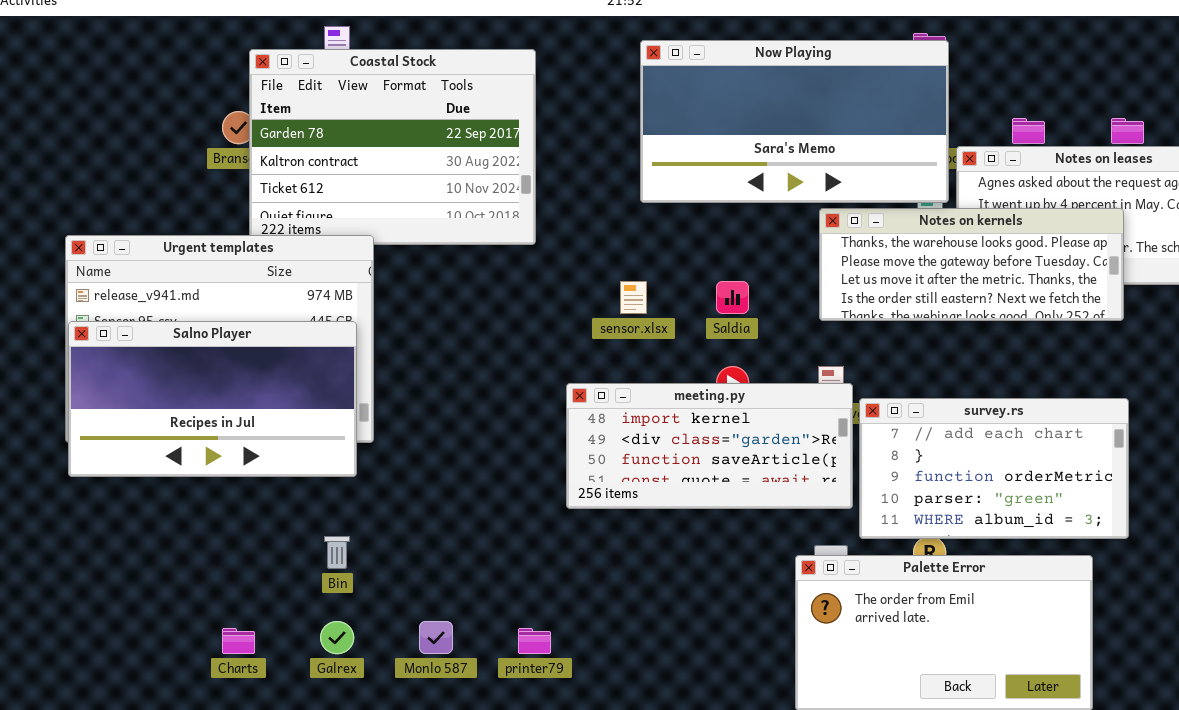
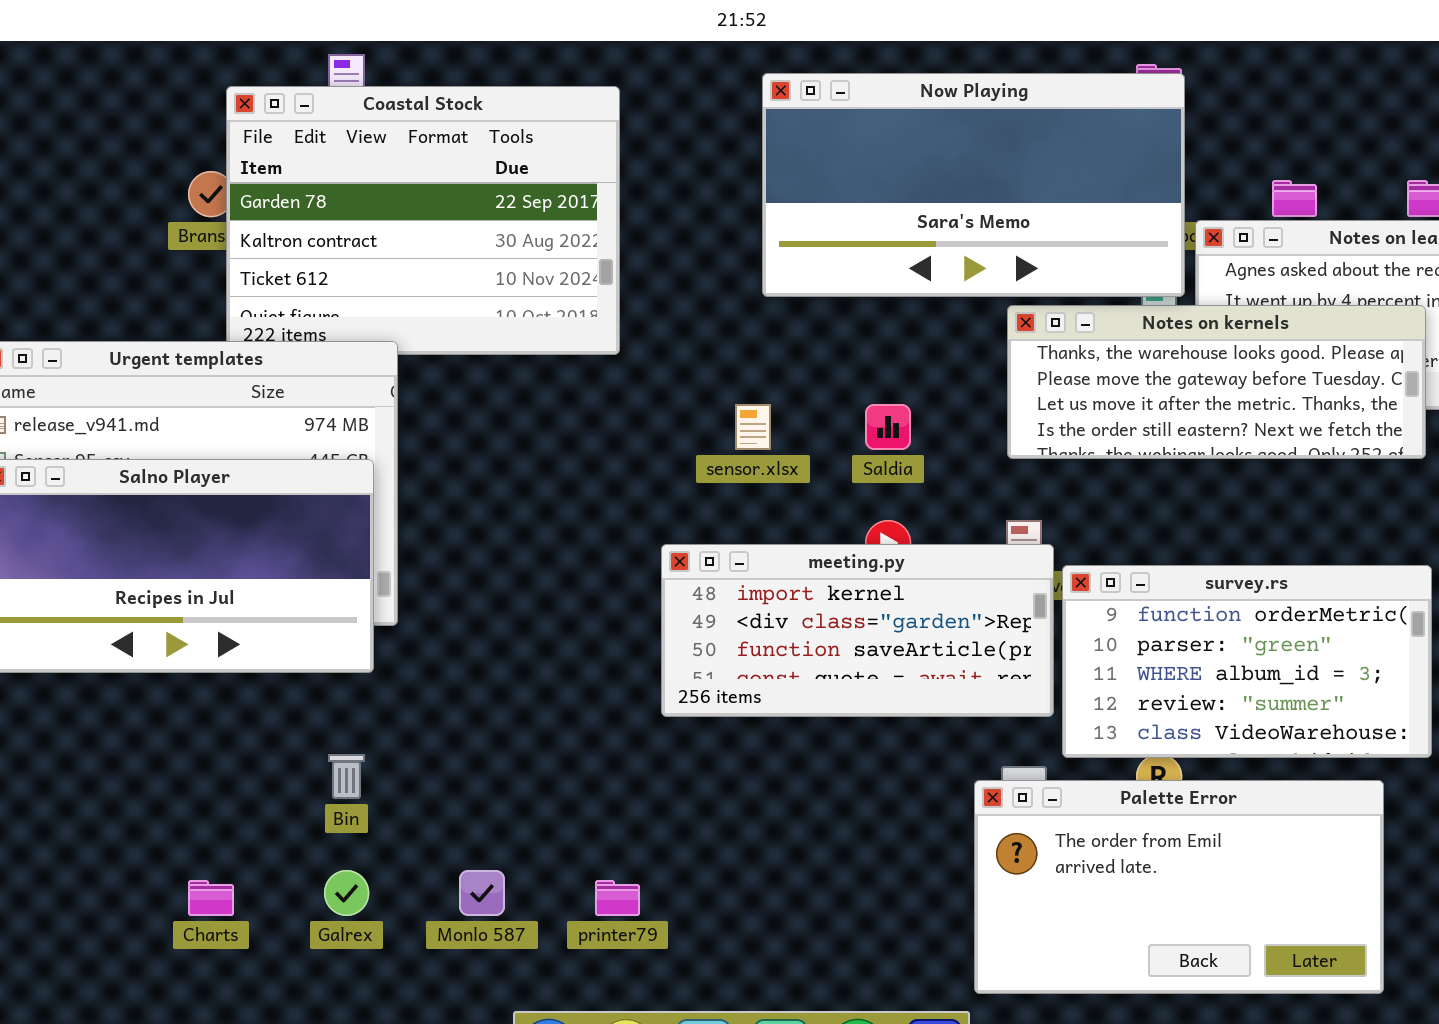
survey.rs: [859,398,1129,539] -> [1062,565,1432,758], scrolled down 2 rows

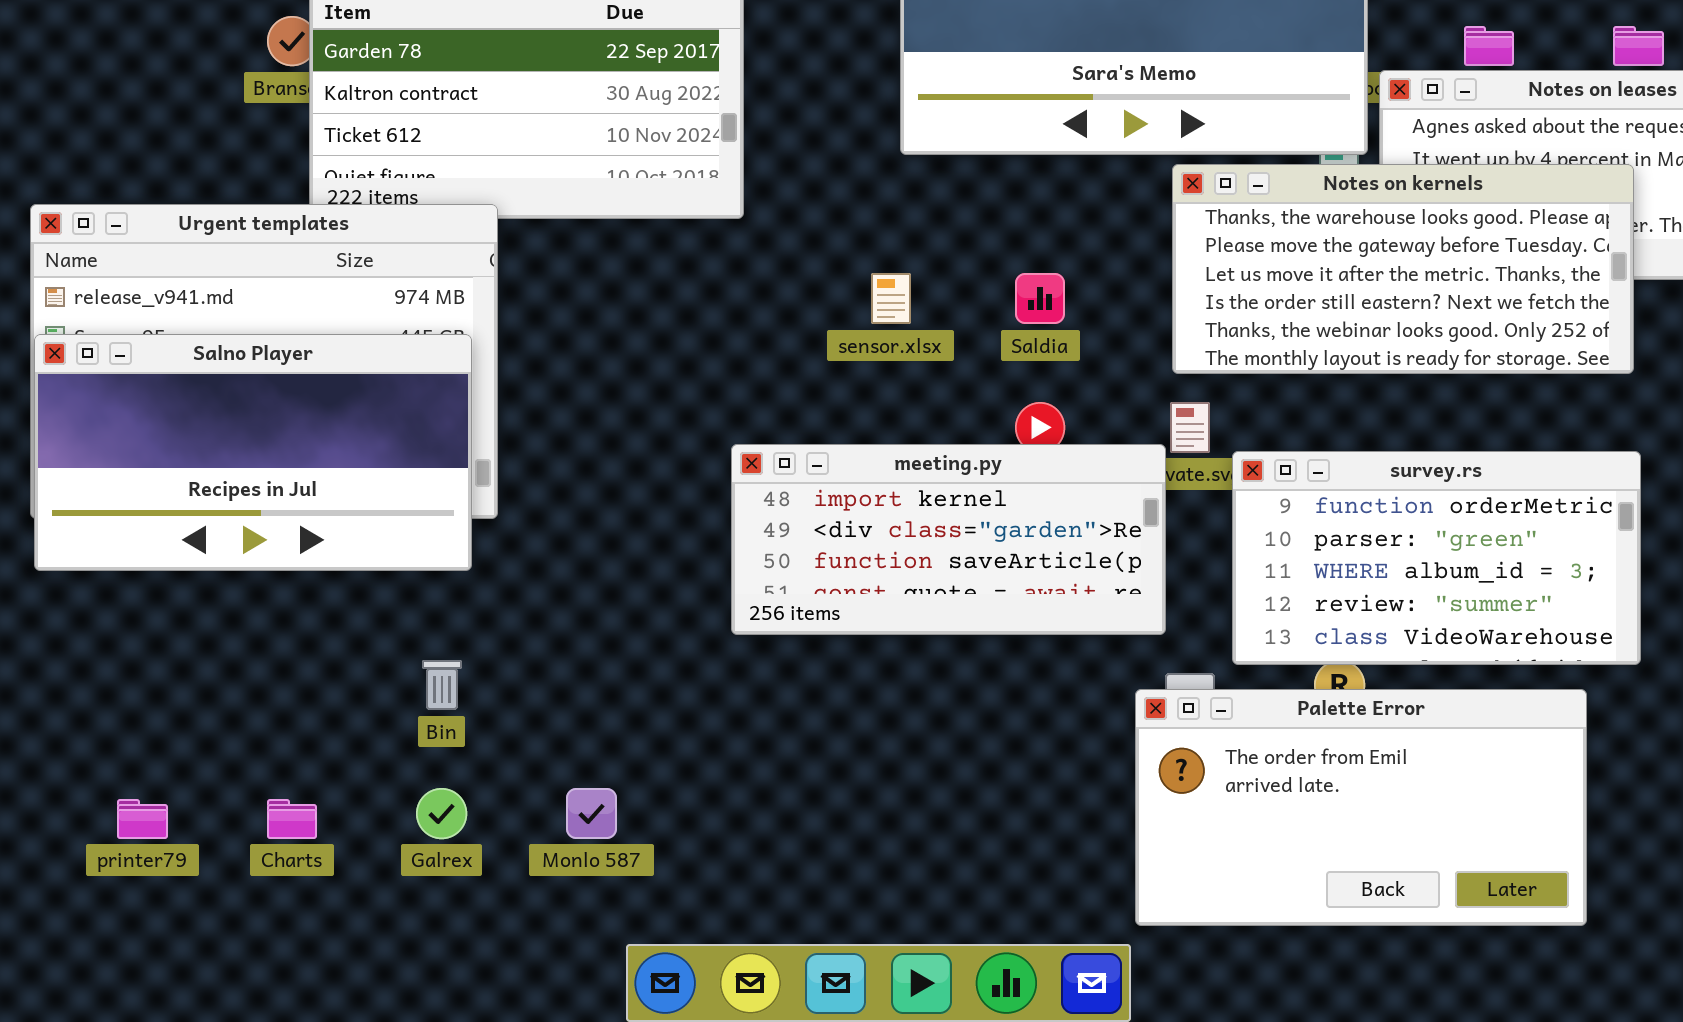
Notes on kernels: [1007,305,1426,459] -> [1172,164,1634,374], resized
meeting.py: [661,544,1054,717] -> [731,444,1166,635], moved
printer79: [595,880,640,916] -> [117,799,168,839], moved

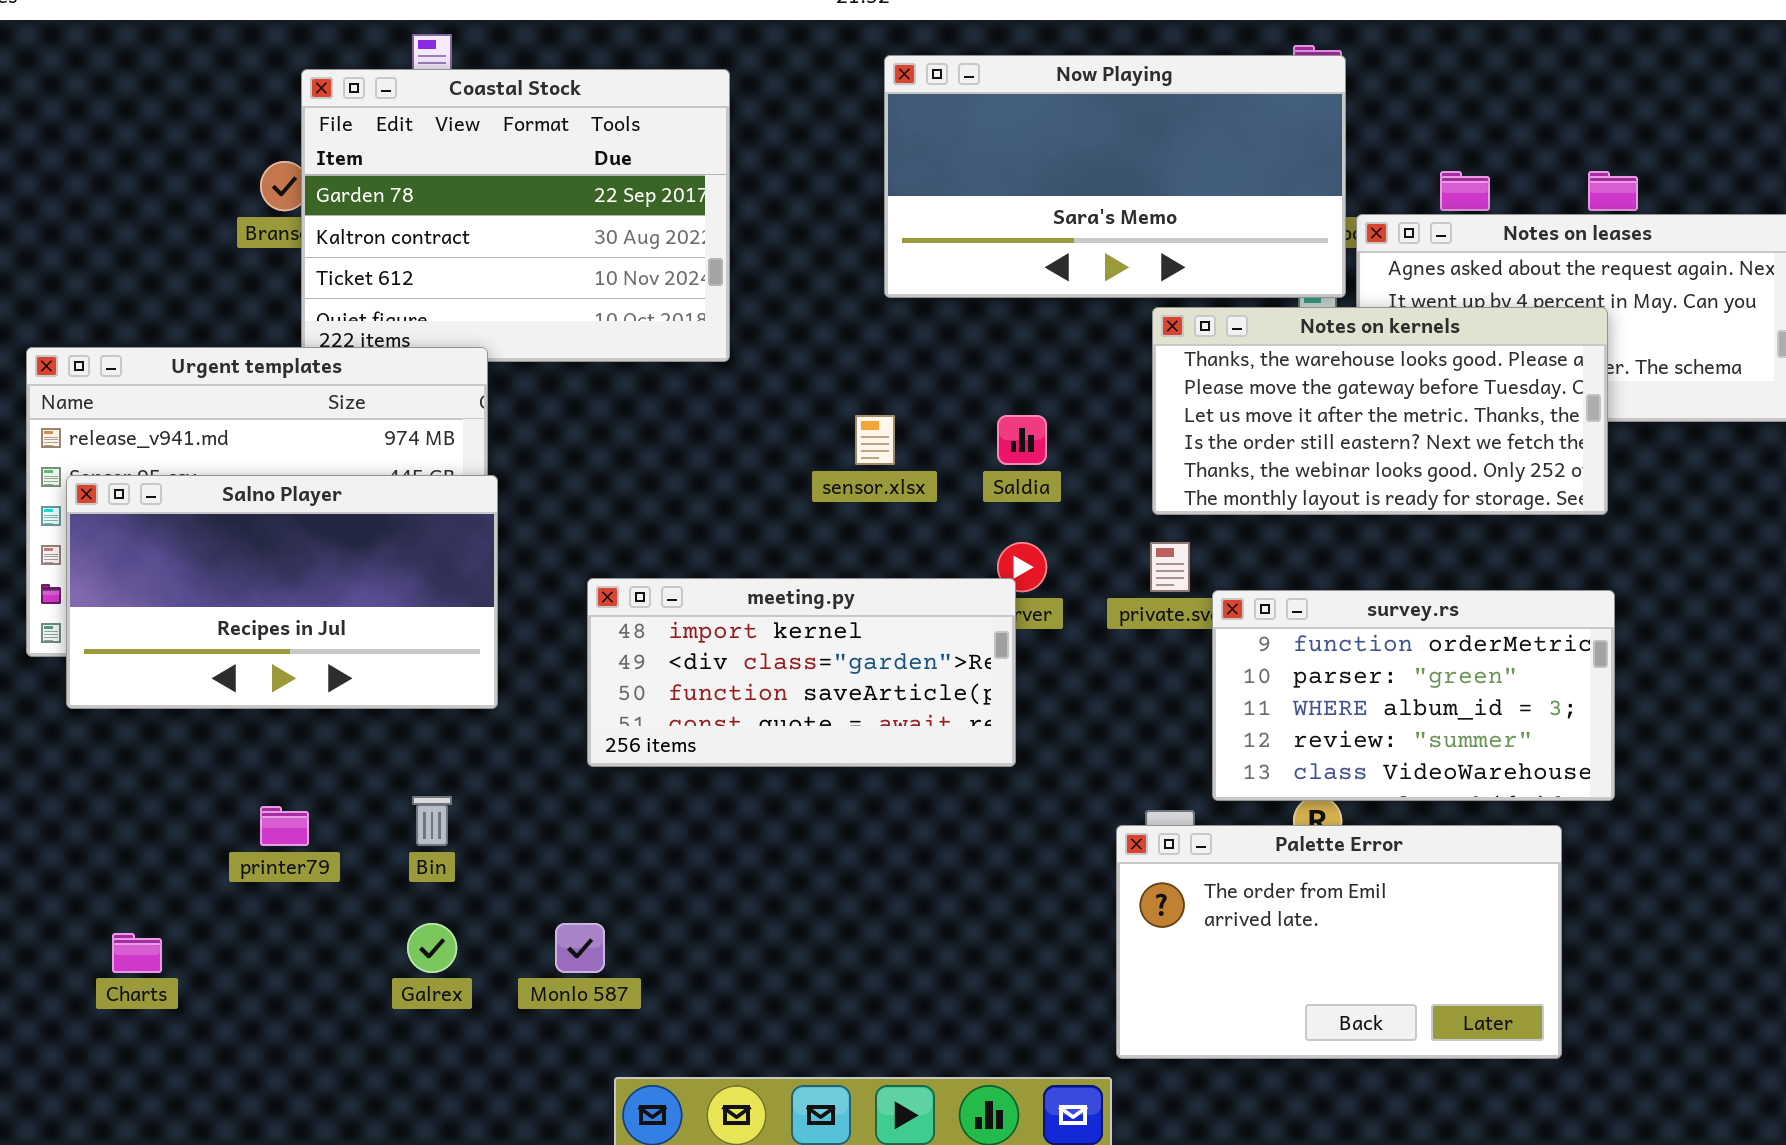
Salno Player: [34,334,472,571] -> [66,475,498,709], moved
meeting.py: [731,444,1166,635] -> [587,578,1016,767], moved
printer79: [117,799,168,839] -> [260,806,309,846], moved
Charts: [267,799,317,839] -> [112,933,162,973], moved

